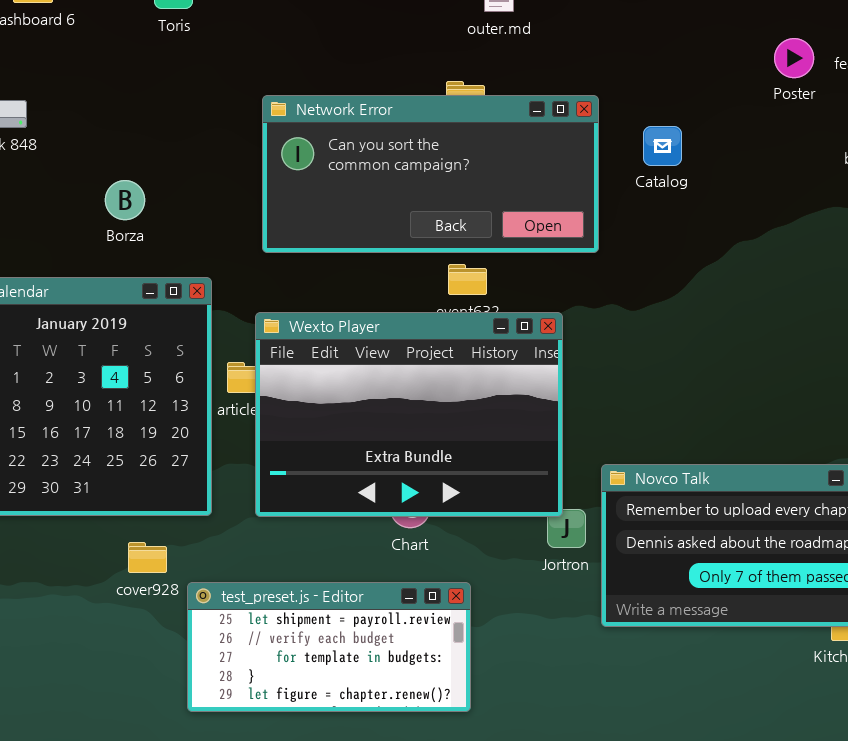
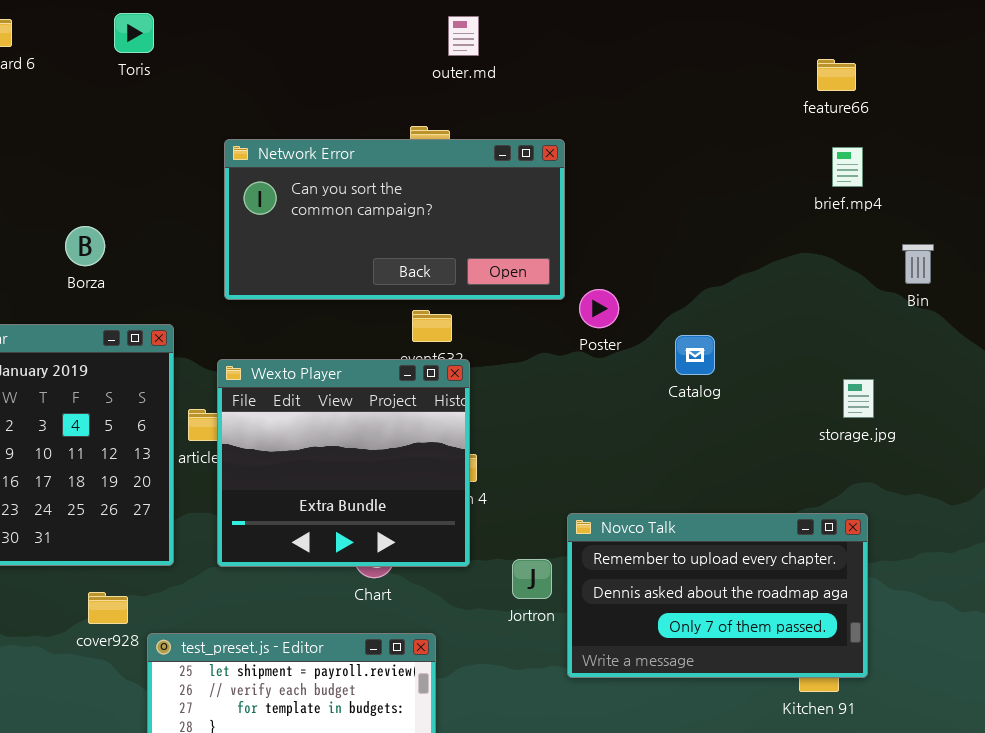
Poster: [774,38,814,78] -> [579,289,619,328], moved
Catalog: [643,126,682,166] -> [675,335,715,375], moved
Wexto Player: [255,312,563,517] -> [217,359,470,567], resized

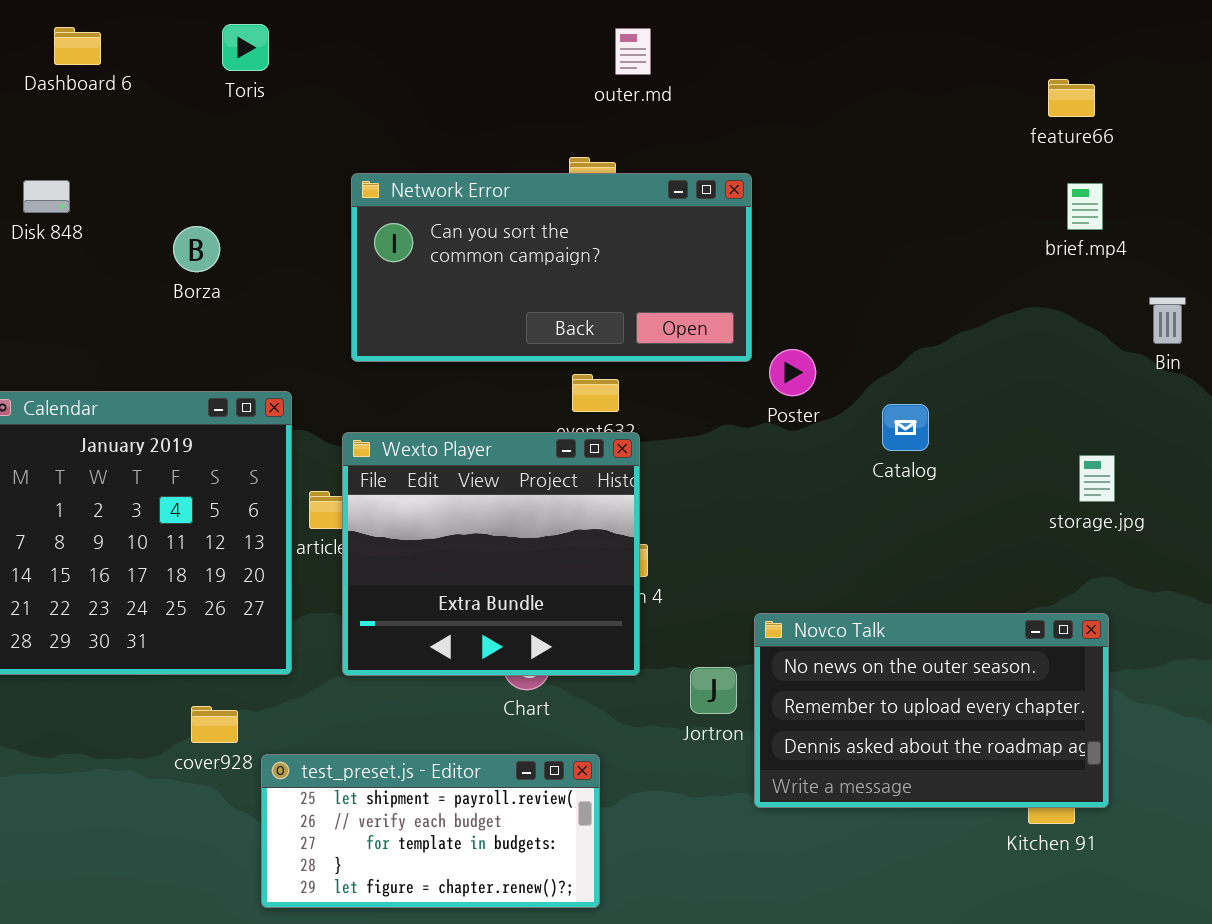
Borza: [65,226,105,266] -> [173,226,220,272], moved
Novco Talk: [567,513,868,678] -> [754,613,1109,808], scrolled up 1 row

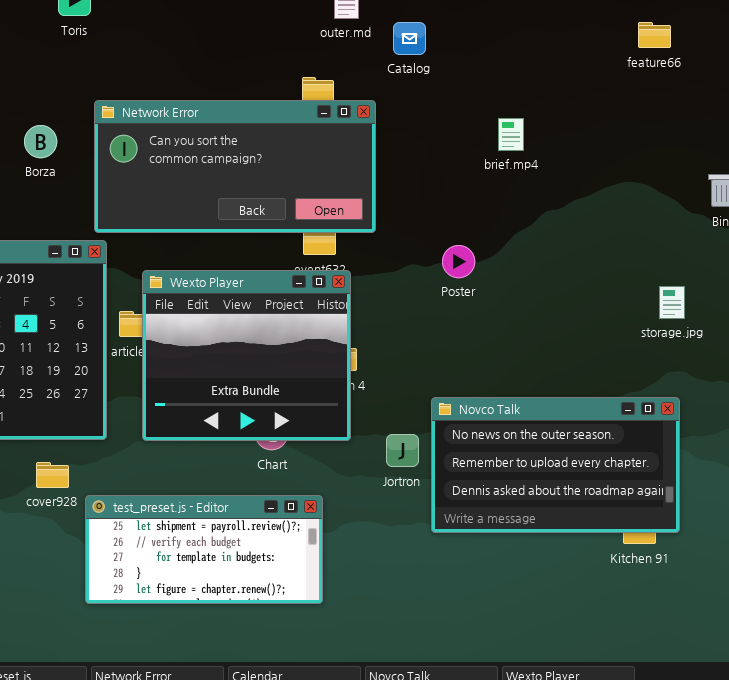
Network Error: [351,173,752,362] -> [94,100,376,233], moved
brief.mp4: [1067,183,1103,230] -> [498,118,524,151], moved
Poster: [769,349,816,396] -> [442,245,475,278], moved
Catalog: [882,404,929,451] -> [393,22,426,55], moved

